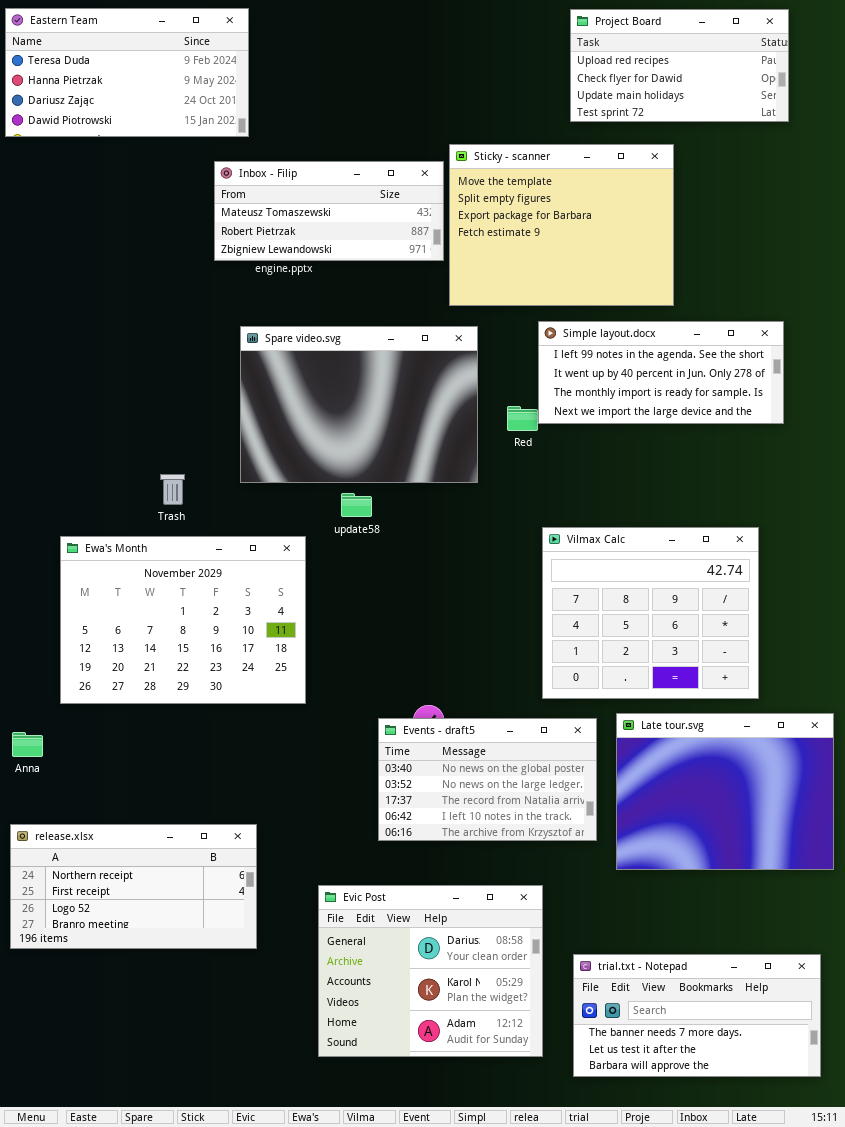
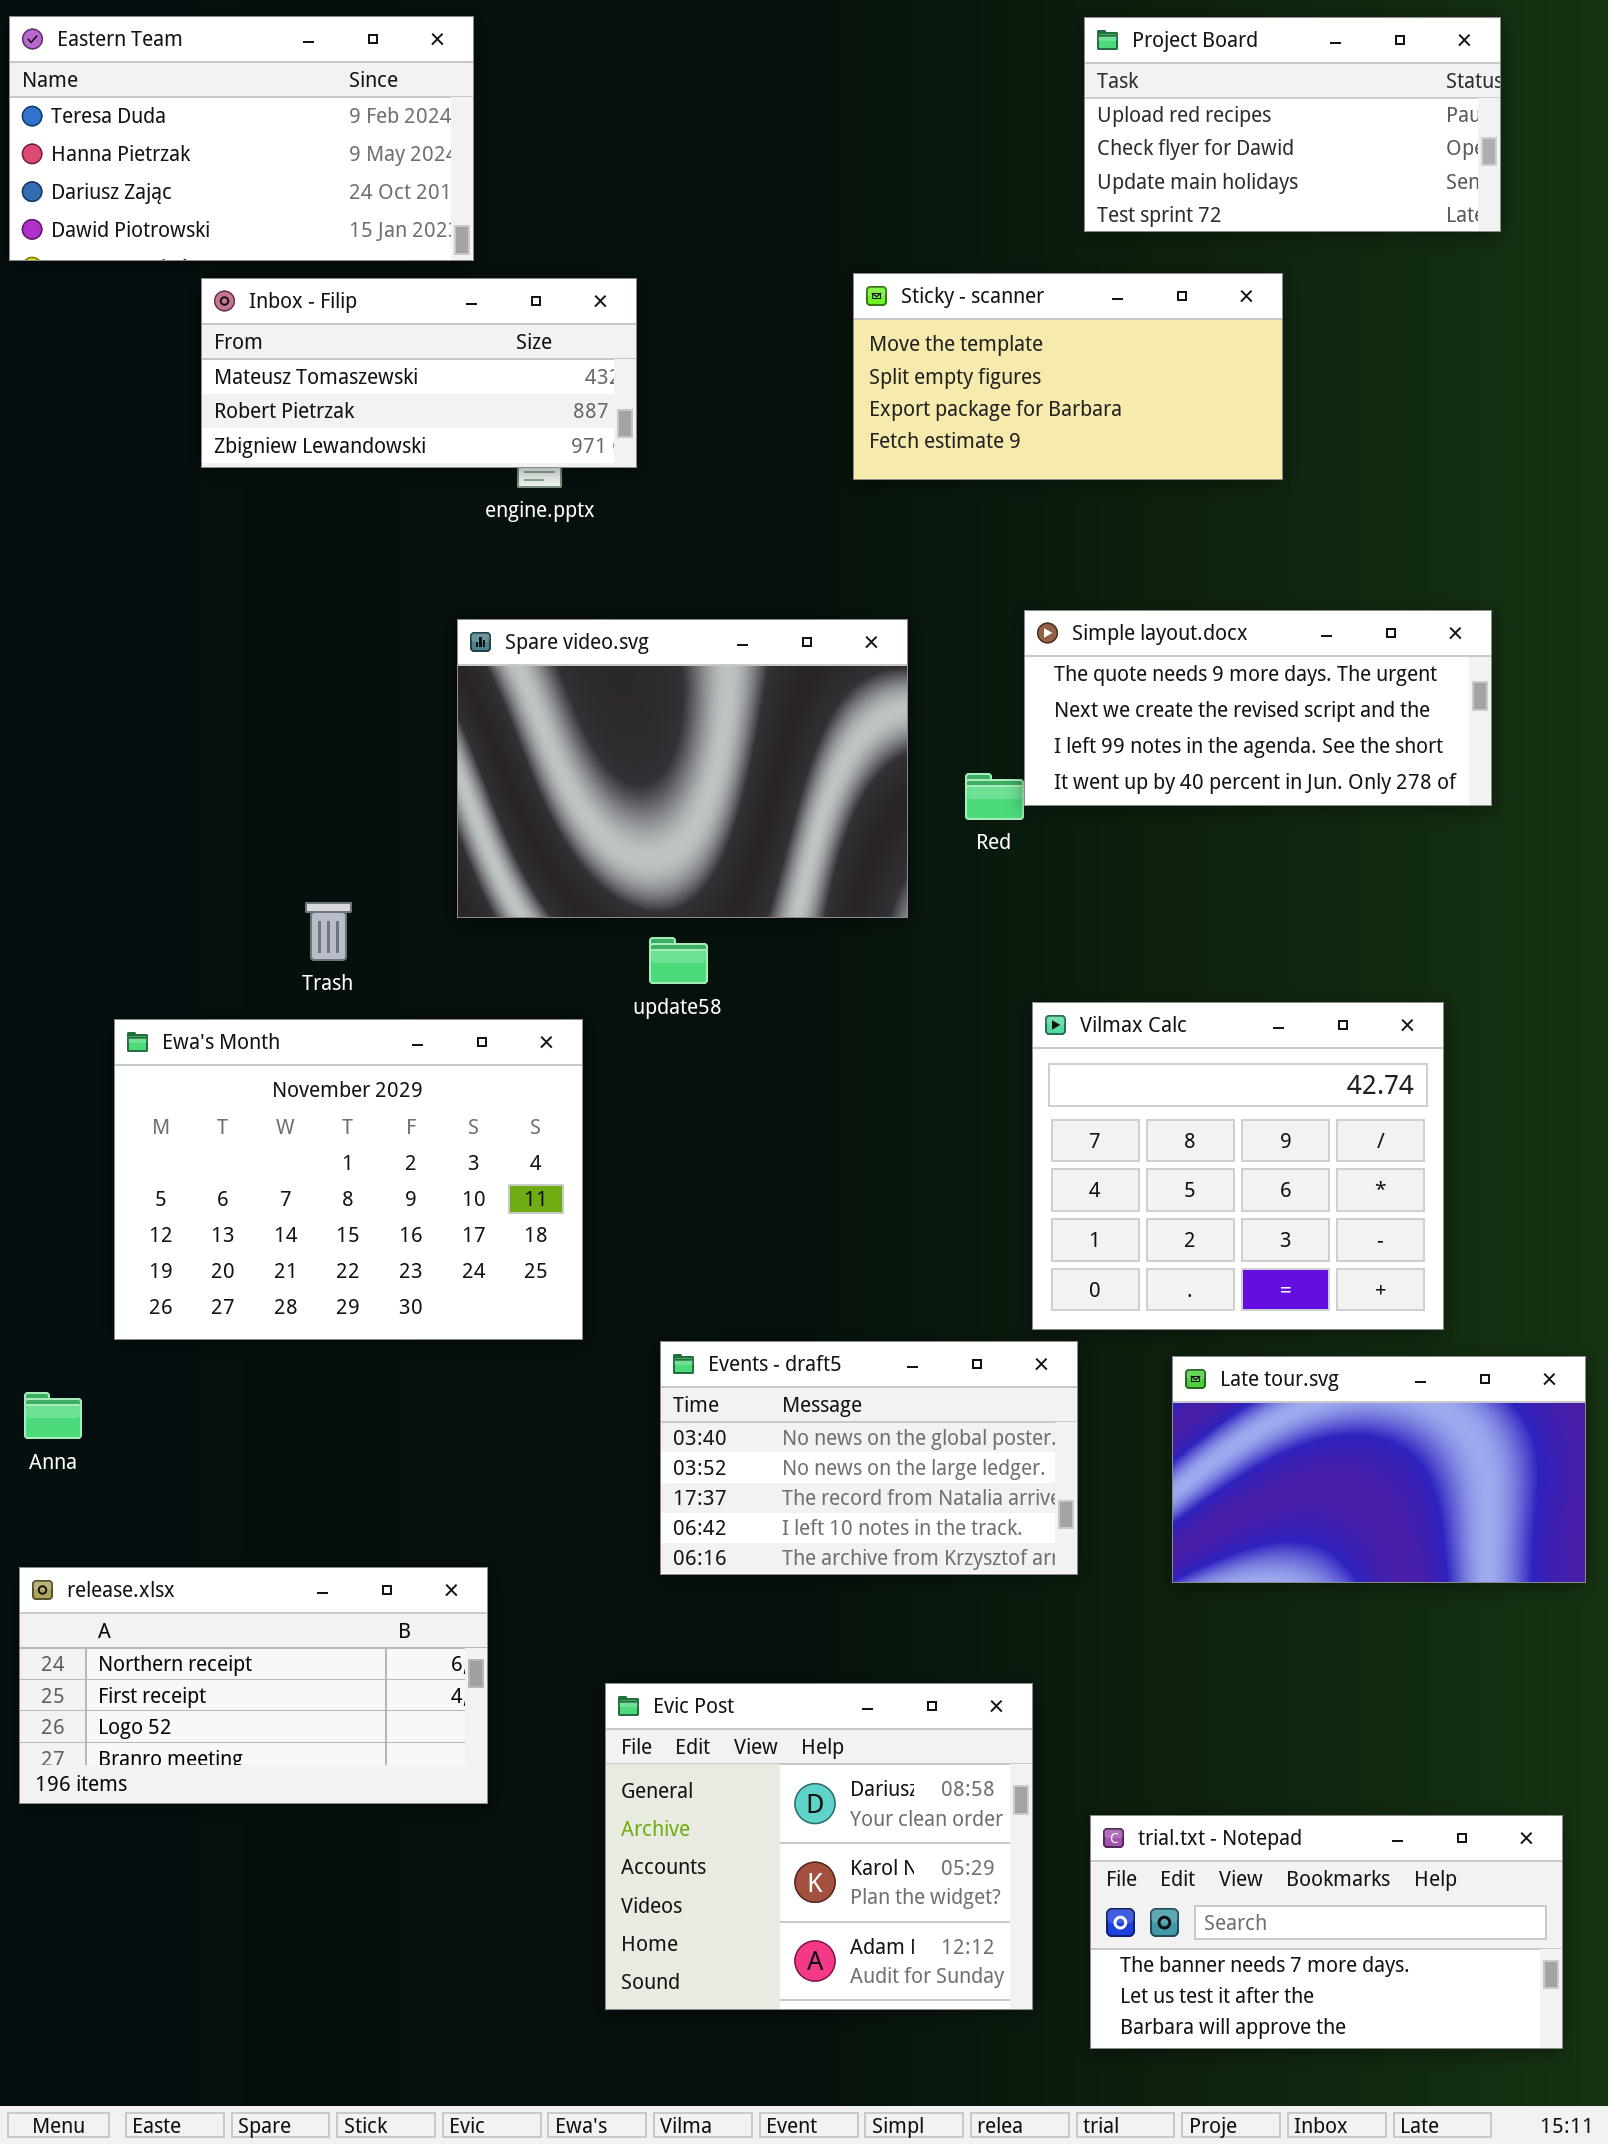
Sticky - scanner: [449,144,674,306] -> [853,273,1283,480], resized
Inbox - Filip: [214,161,444,261] -> [201,278,637,468], moved
Simple layout.docx: [538,321,784,424] -> [1024,610,1492,806], scrolled up 2 rows
Late tour.svg: [616,713,834,870] -> [1172,1356,1586,1583], resized
Events - draft5: [378,718,597,841] -> [660,1341,1078,1575], moved

